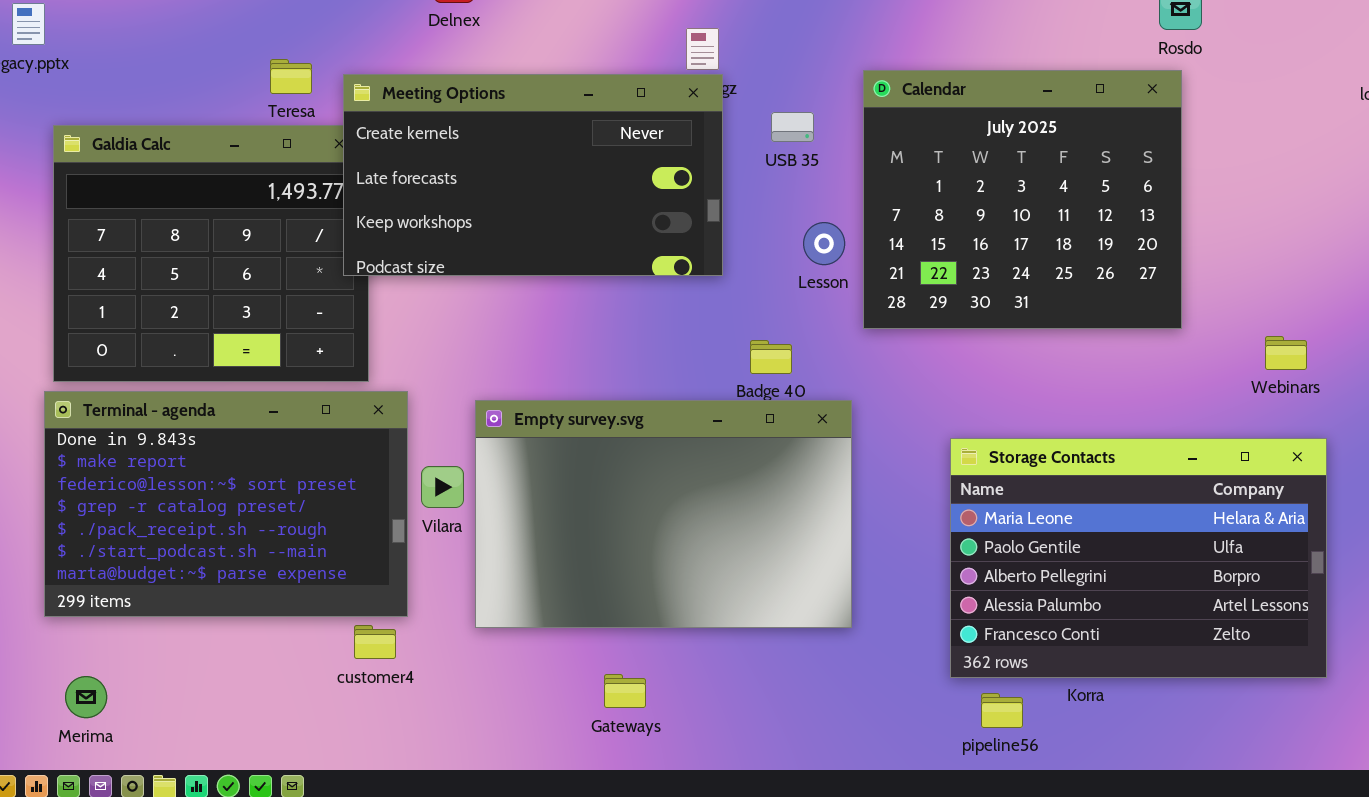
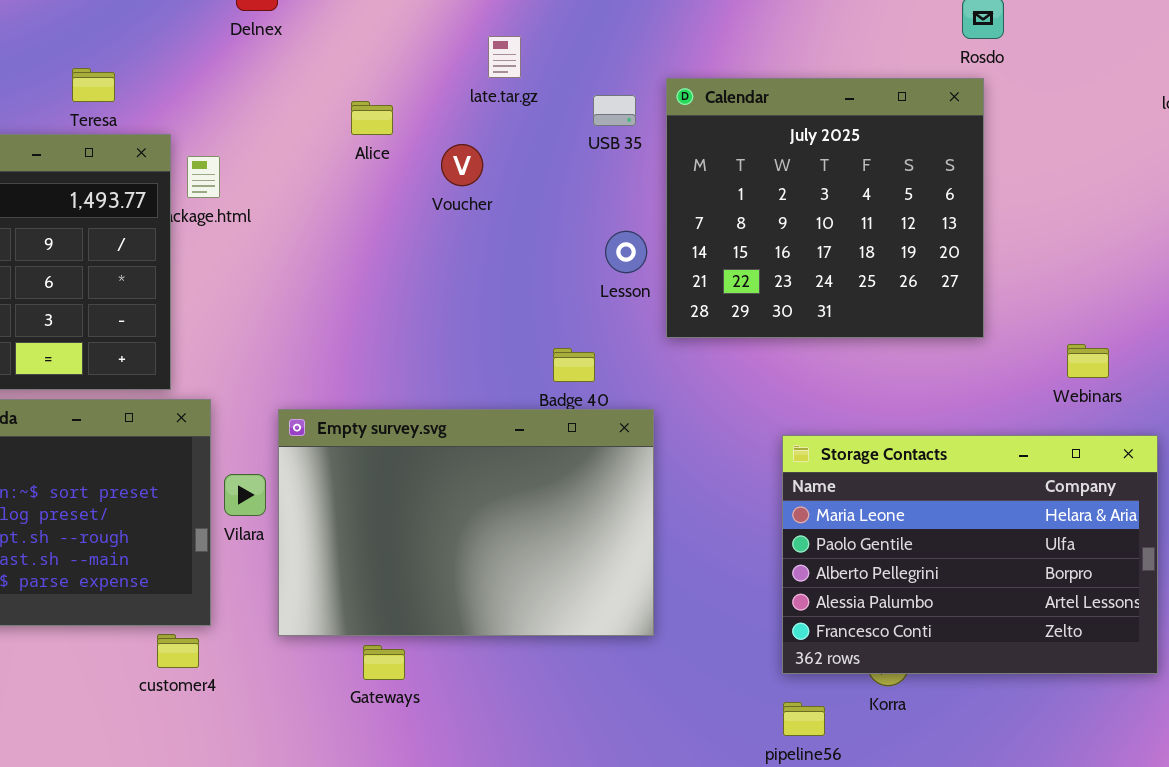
Meeting Options: [343,74,723,276] -> none, closed
USB 35: [771,112,814,142] -> [593,95,636,126], moved
Storage Contacts: [950,438,1327,678] -> [782,435,1158,674], moved
Gateways: [604,674,646,708] -> [363,645,405,680], moved

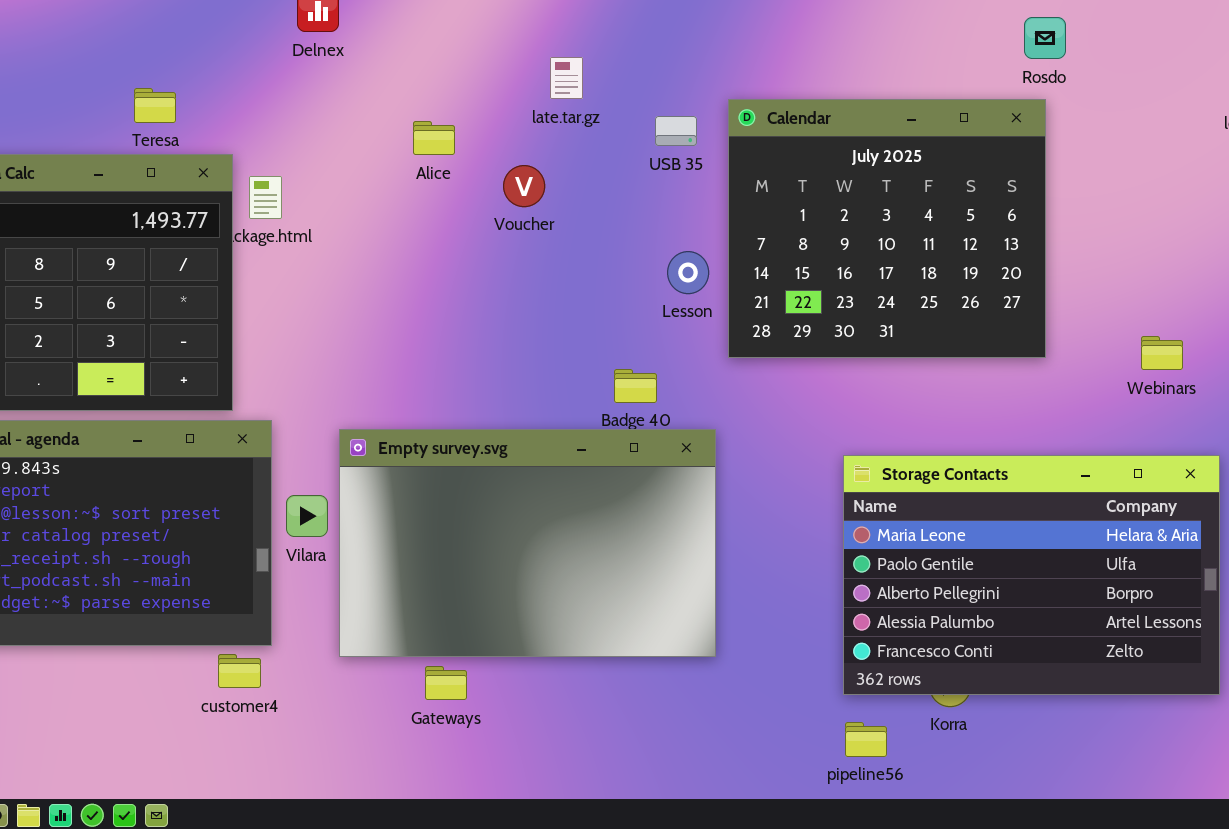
Webinars: [1067,344,1109,378] -> [1141,336,1183,370], moved

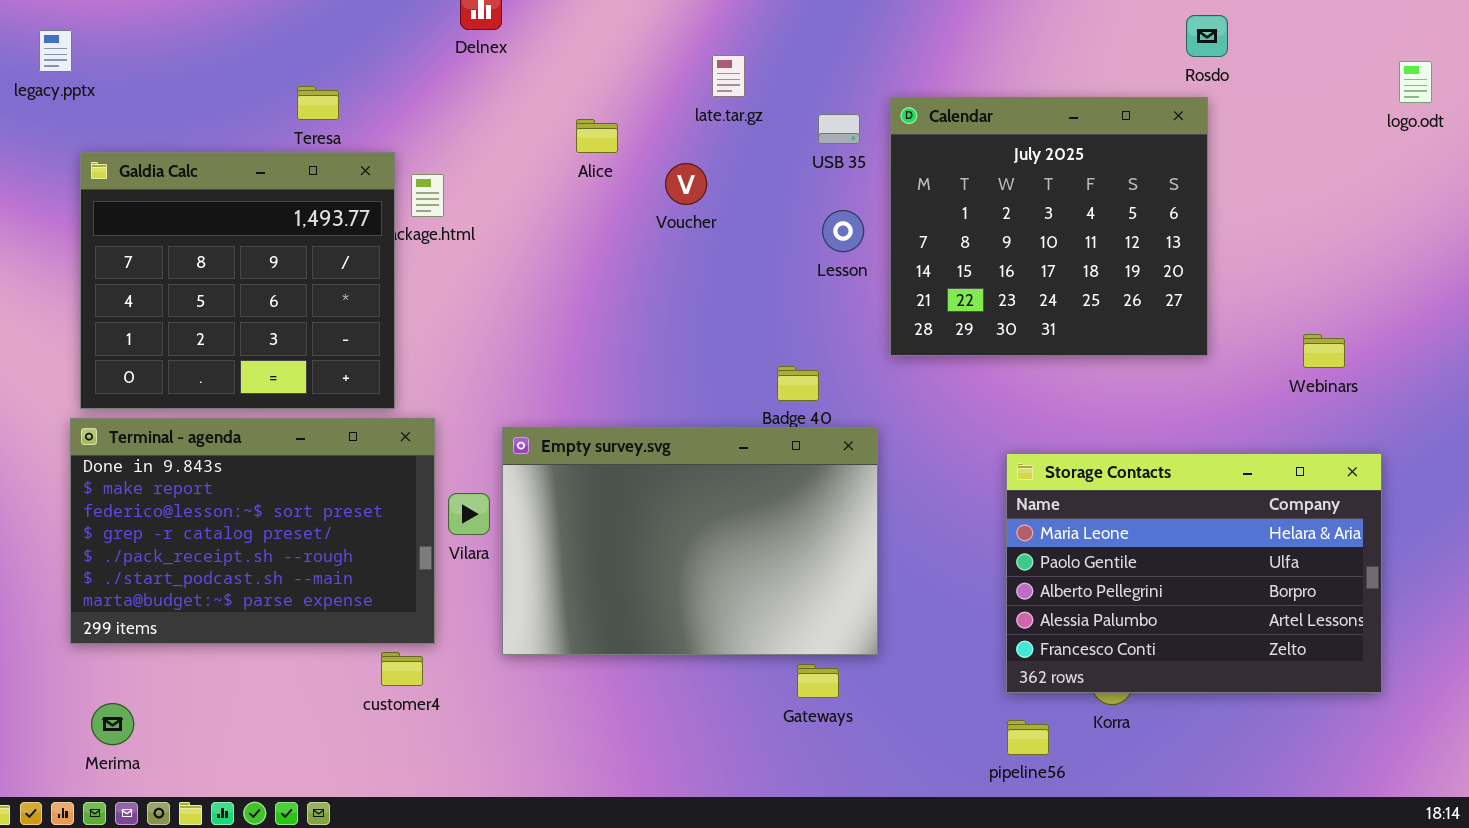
Lesson: [667,251,709,294] -> [822,210,864,252], moved
Gateways: [425,666,467,700] -> [797,664,839,698], moved

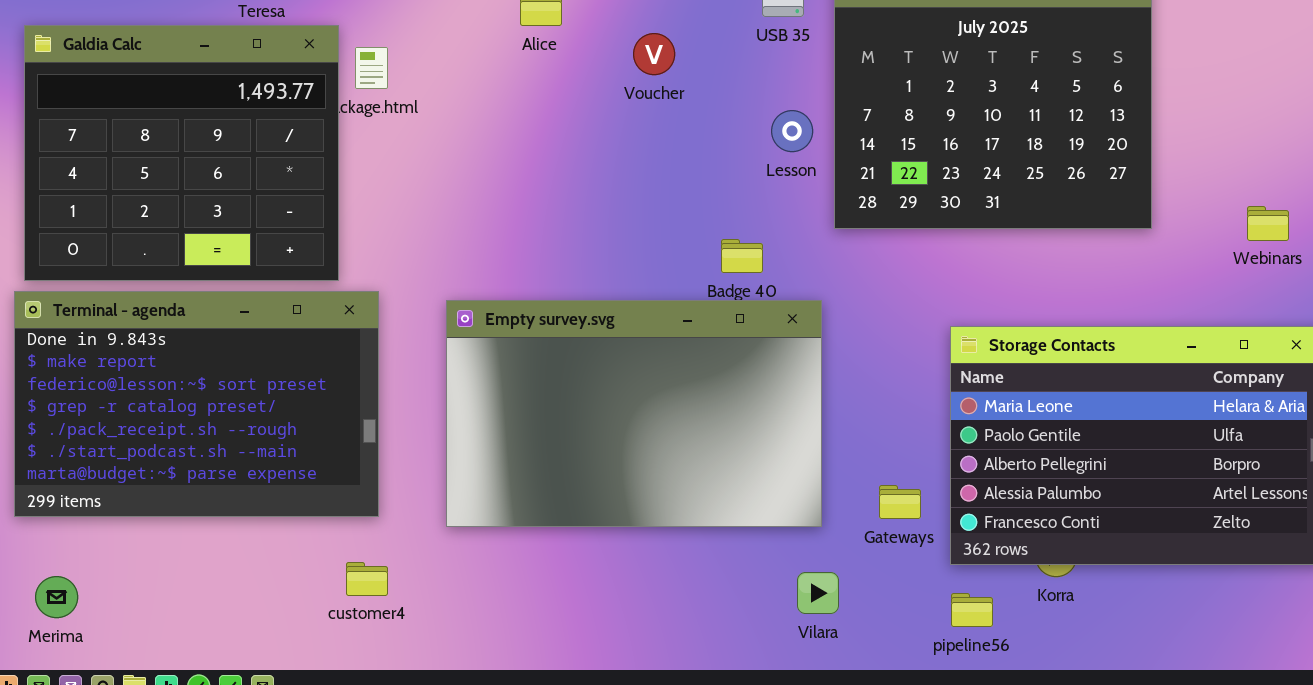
Voucher: [665,163,707,205] -> [633,33,675,75], moved
Lesson: [822,210,864,252] -> [771,110,813,152], moved
Vilara: [448,493,490,535] -> [797,572,839,614], moved
customer4: [381,652,423,686] -> [346,562,388,596], moved
Gateways: [797,664,839,698] -> [879,485,921,519], moved

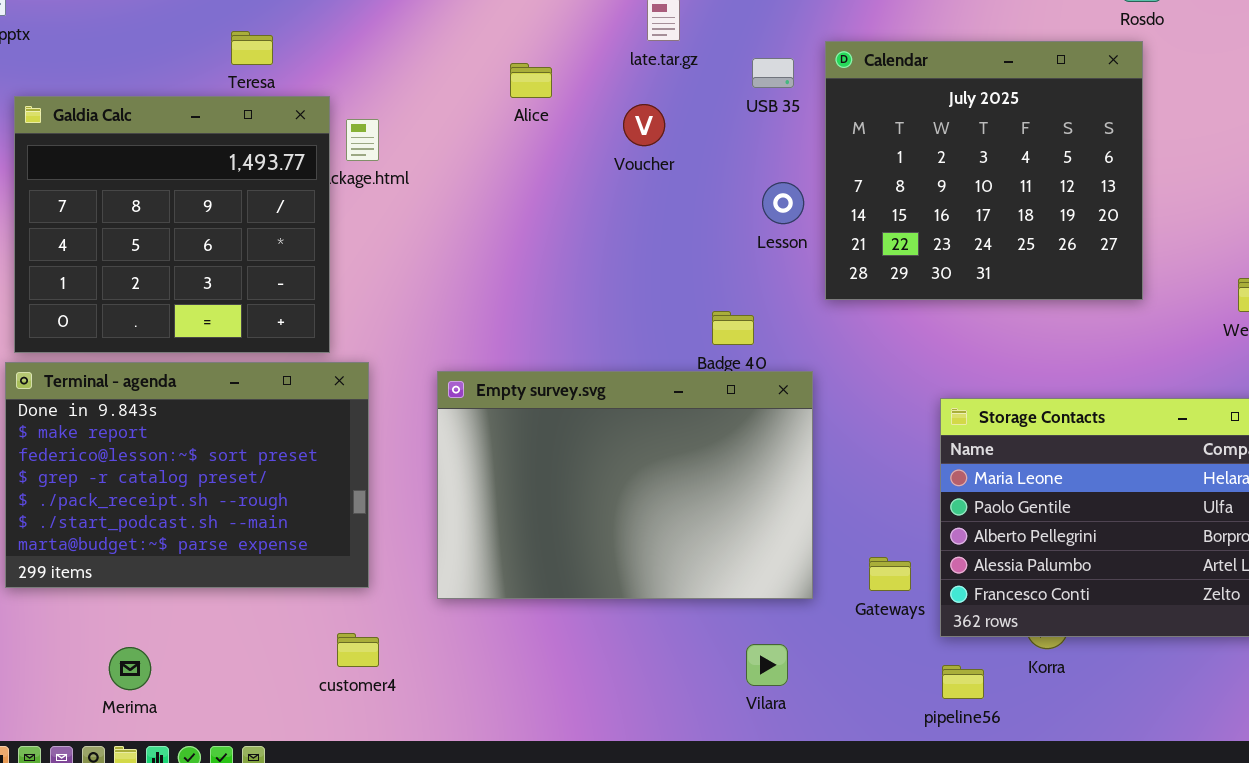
Vilara: [797,572,839,614] -> [746,644,788,686], moved
Merima: [35,576,78,618] -> [109,647,151,690], moved

